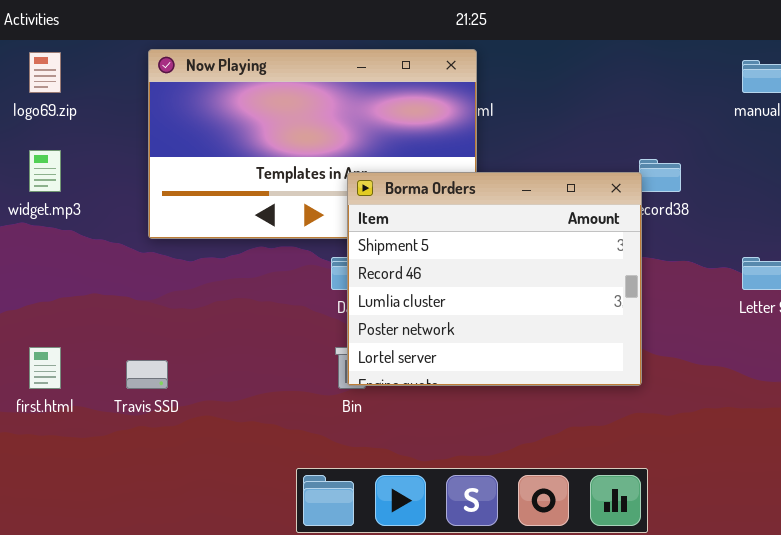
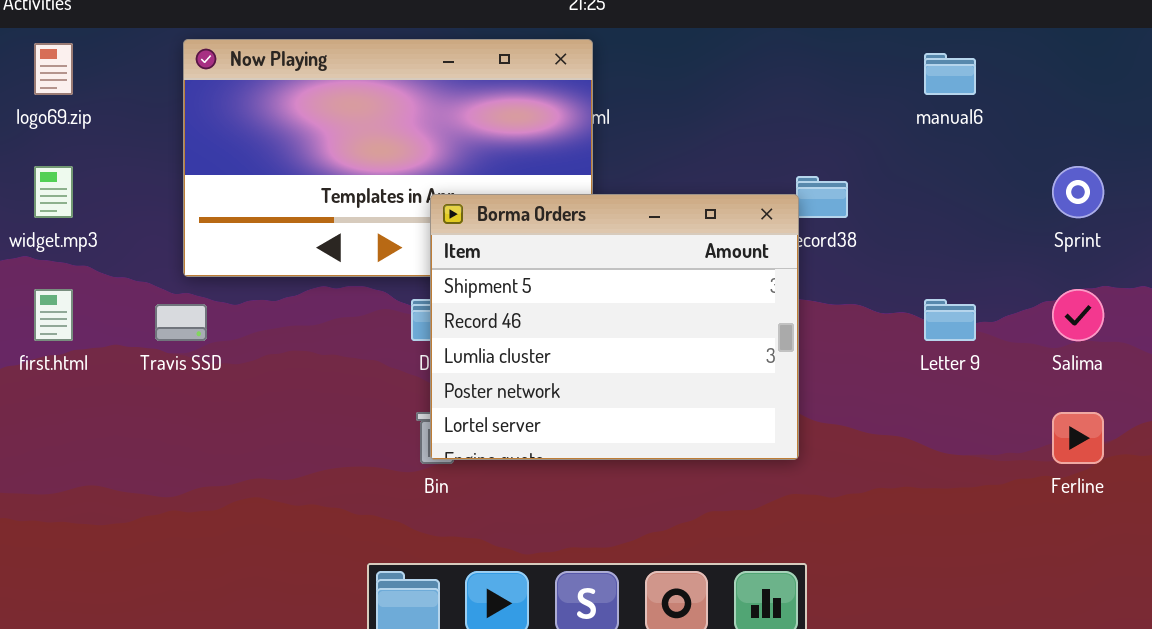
first.html: [29,347,61,389] -> [34,289,73,341], moved
Travis SSD: [126,360,168,389] -> [155,304,207,341], moved

